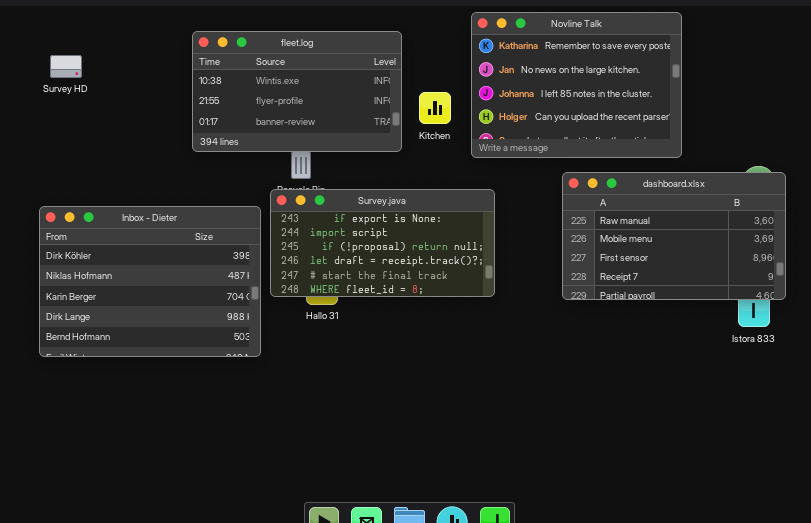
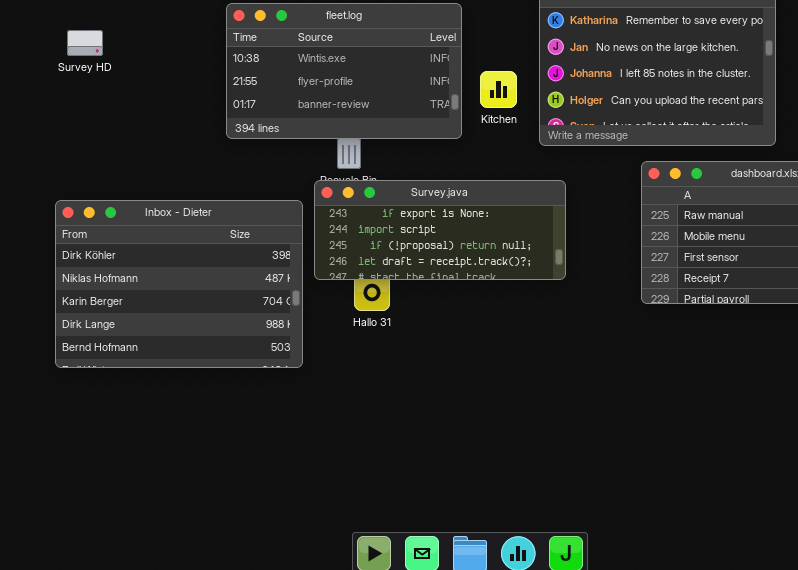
Survey.java: [270,189,495,297] -> [314,180,566,280], resized

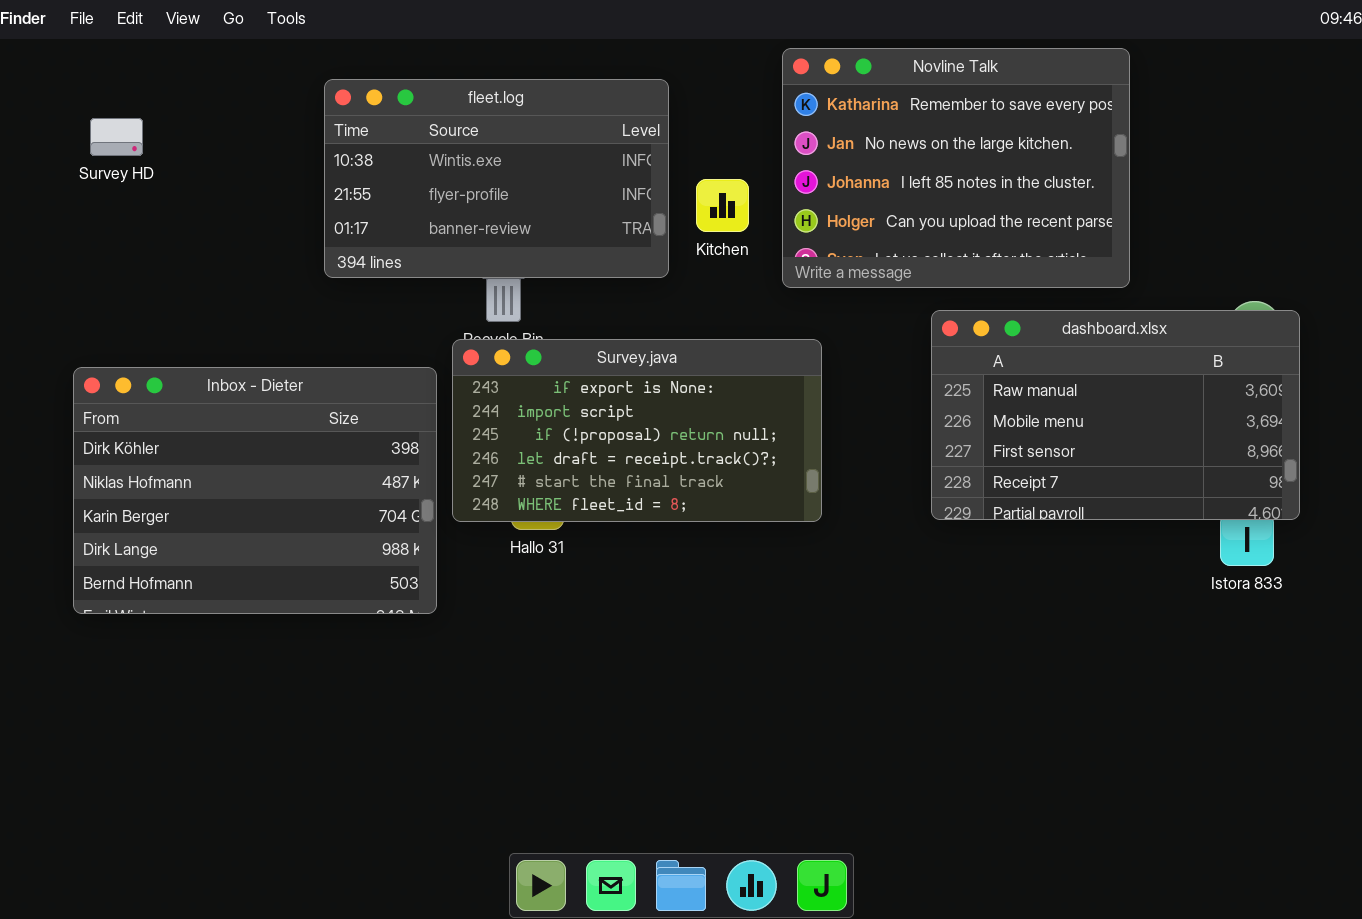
Survey.java: [314,180,566,280] -> [452,339,822,522], resized

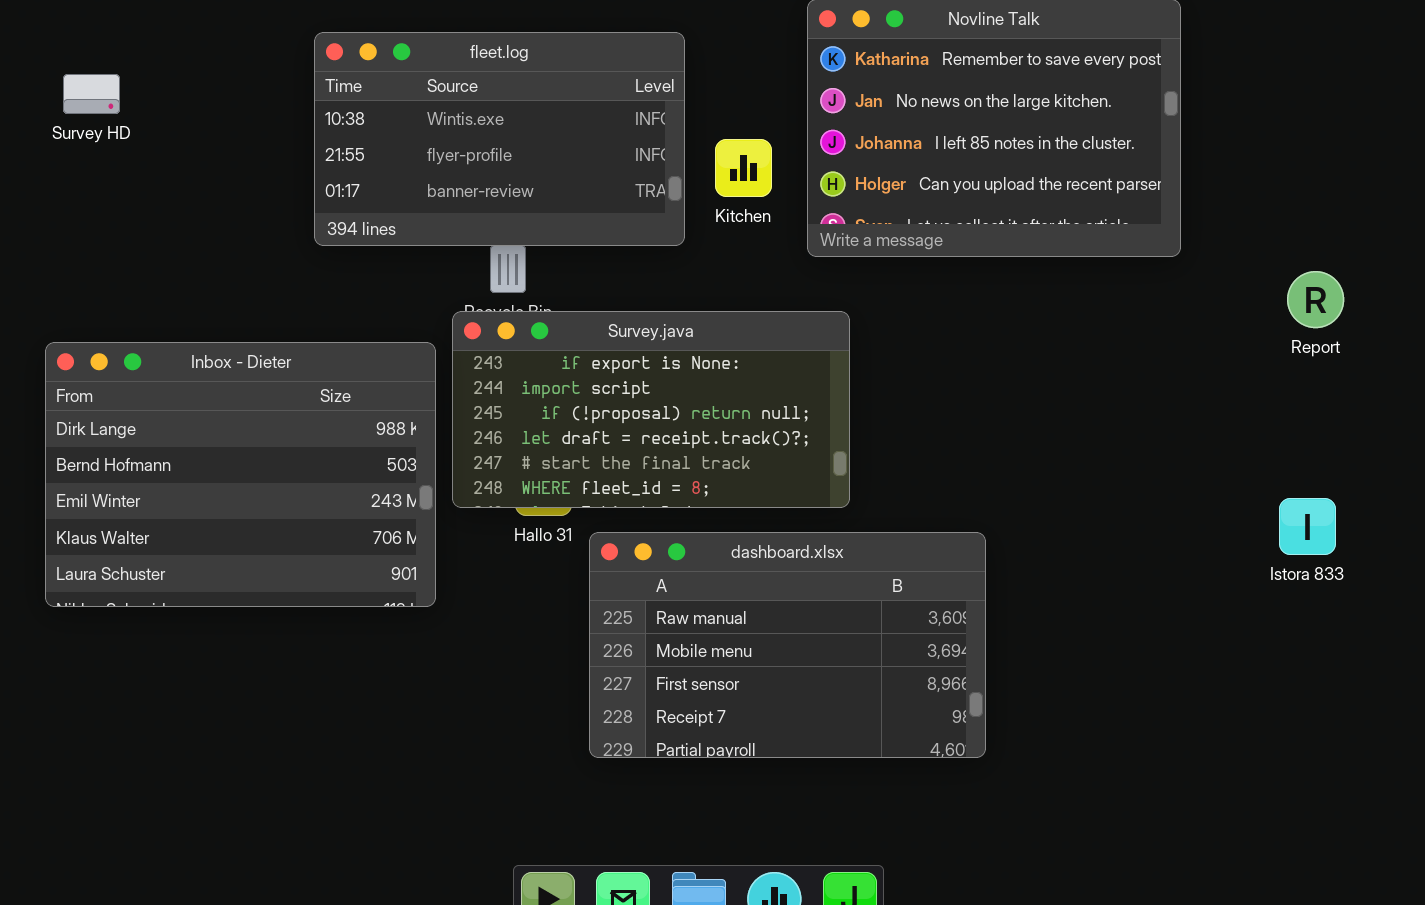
dashboard.xlsx: [931,310,1300,520] -> [589,532,986,758], moved
Inbox - Dieter: [73,367,437,614] -> [45,342,436,607], scrolled down 3 rows

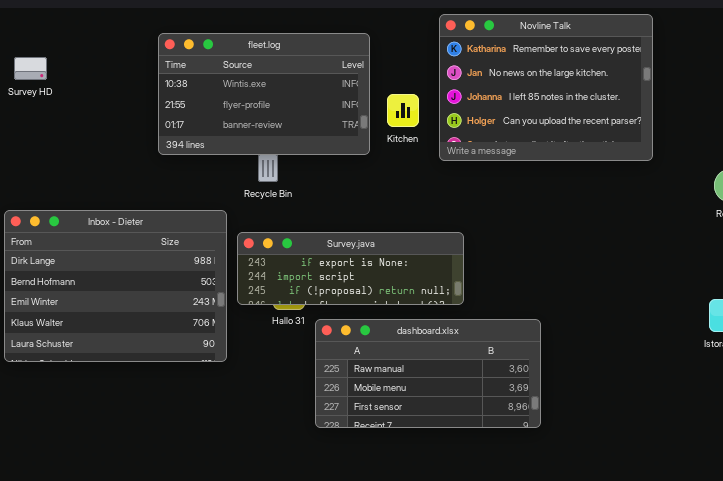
Survey.java: [452,311,850,508] -> [237,232,464,305], resized
dashboard.xlsx: [589,532,986,758] -> [315,319,541,428], resized

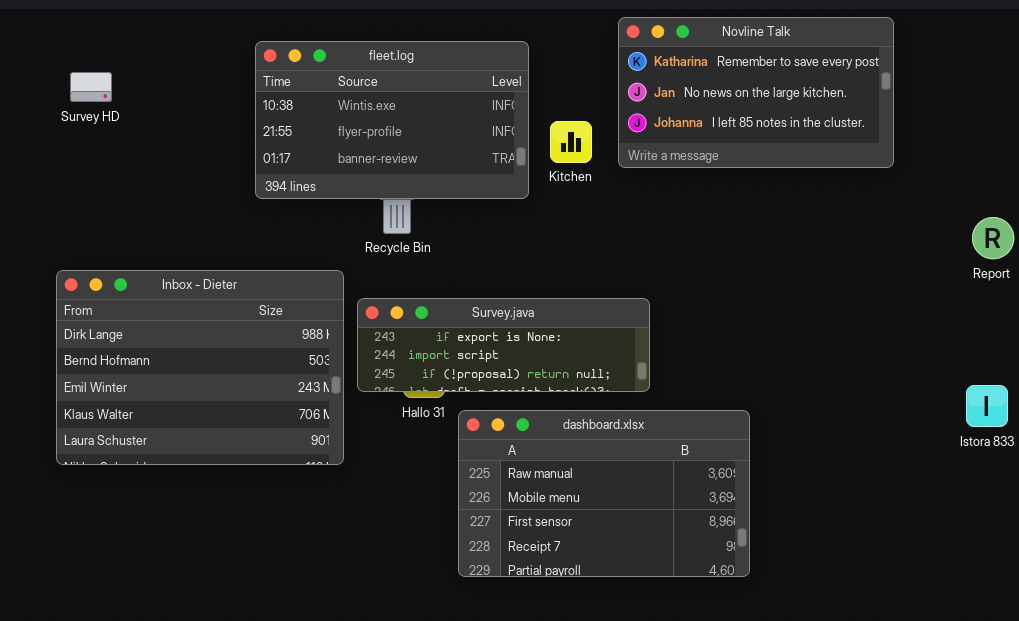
Novline Talk: [439,14,653,161] -> [618,17,894,168], resized
dashboard.xlsx: [315,319,541,428] -> [458,410,750,577], resized

